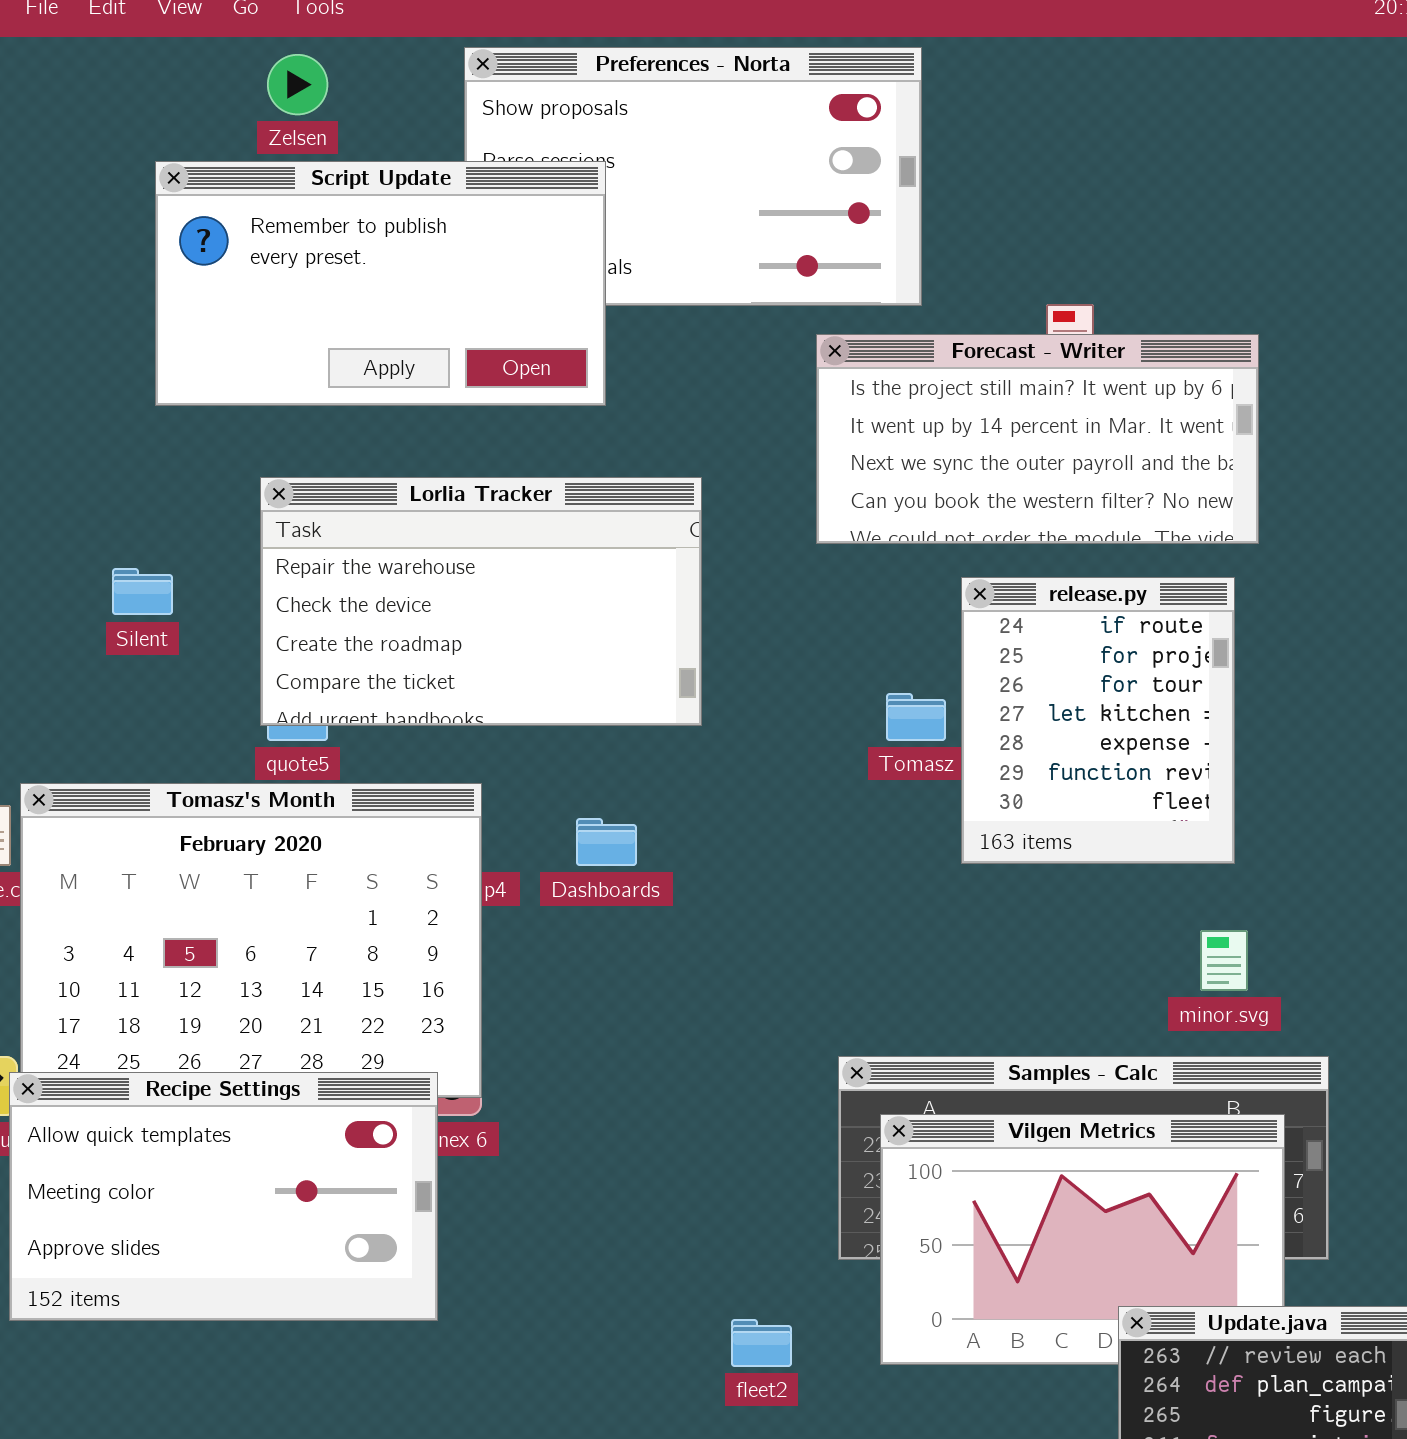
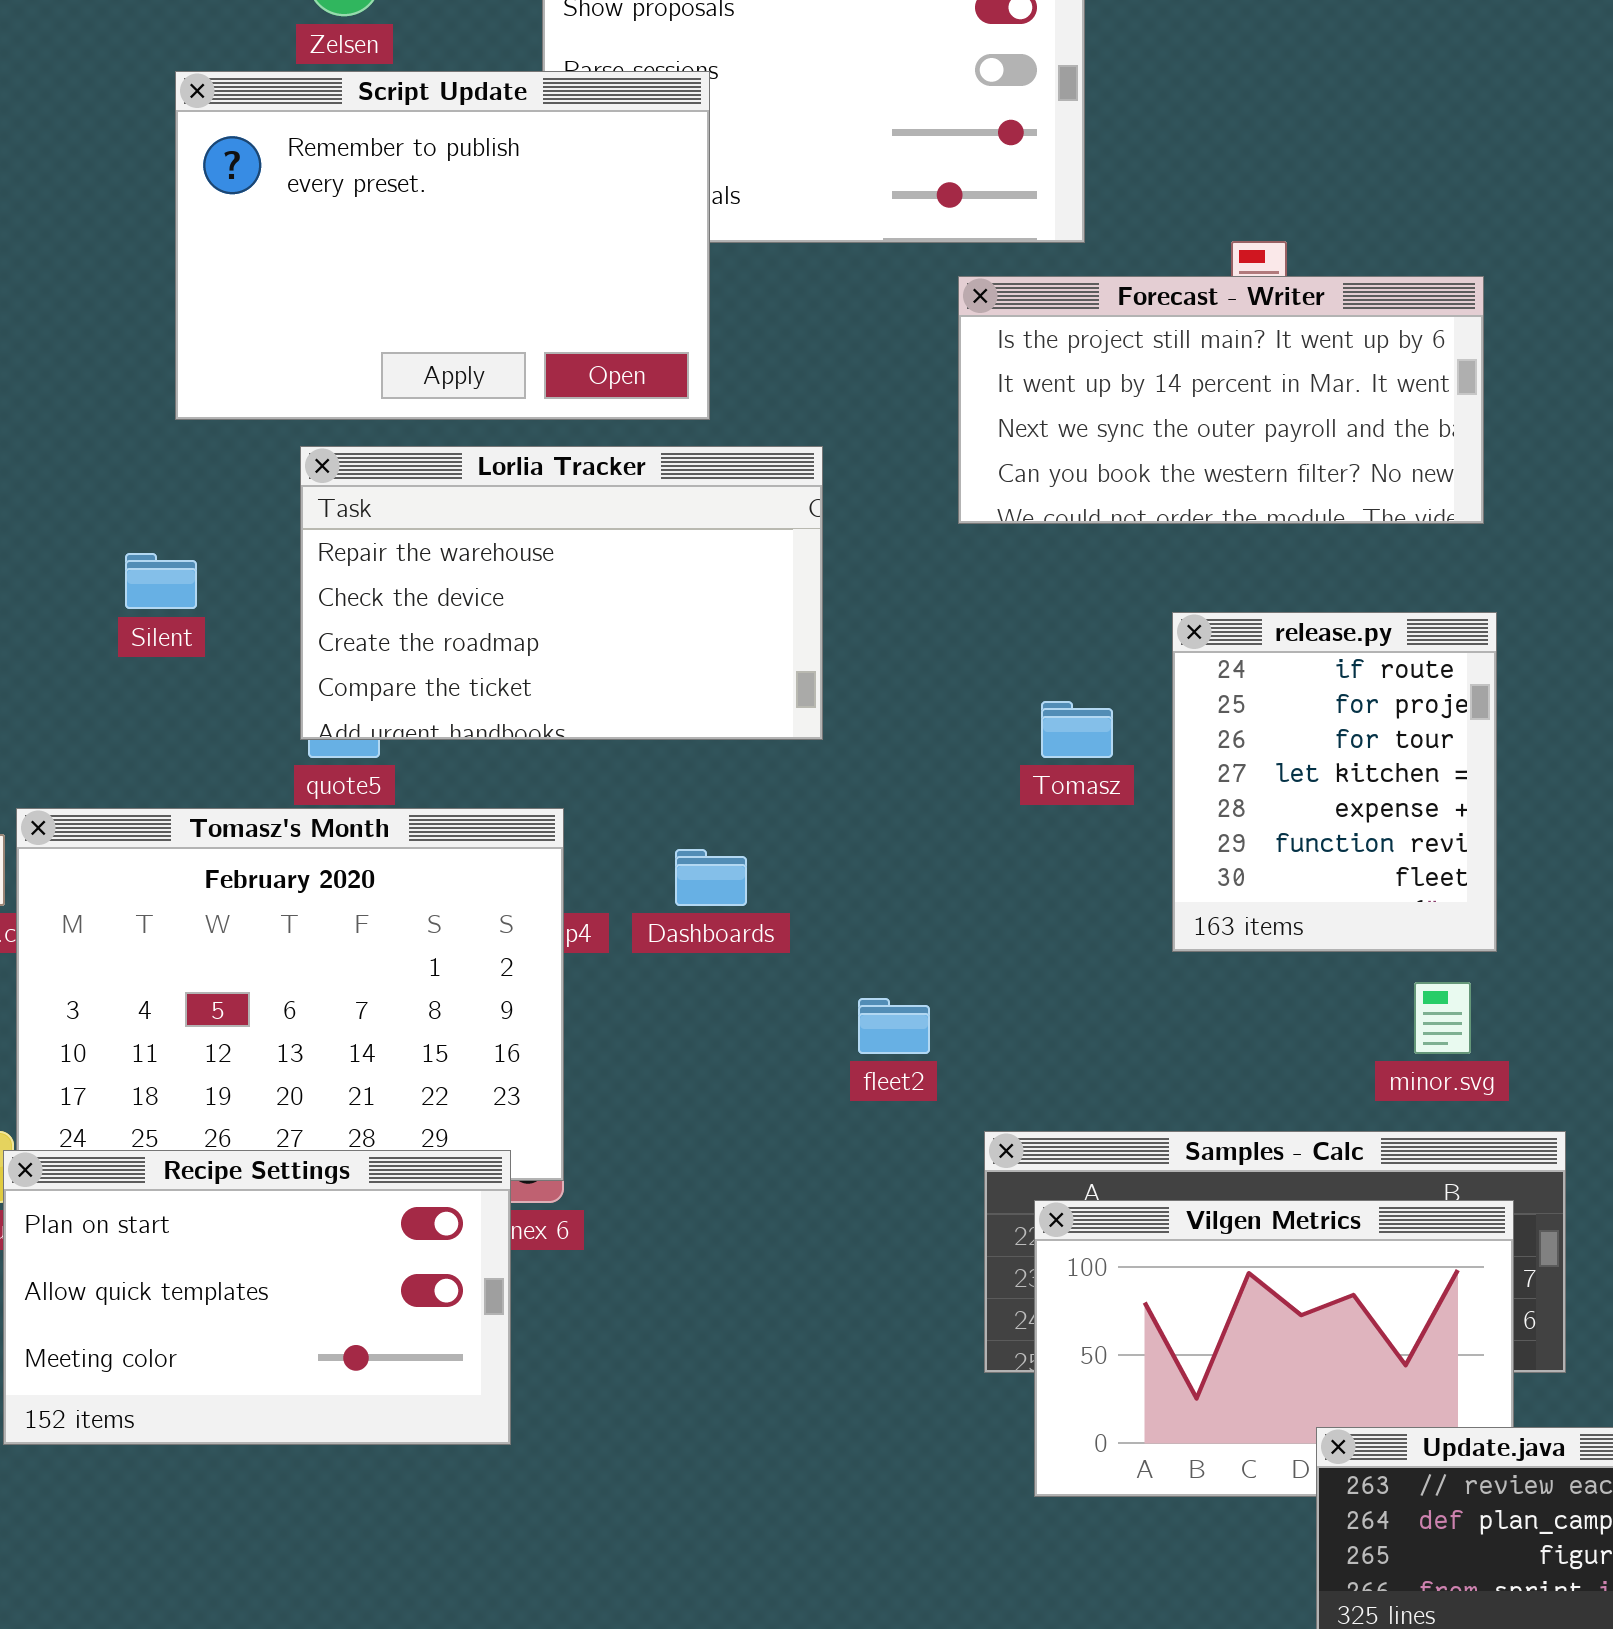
Script Update: [155,161,606,406] -> [175,71,710,420], resized
release.py: [961,577,1235,864] -> [1172,612,1497,952], moved
Recipe Settings: [9,1072,438,1321] -> [3,1150,511,1445], scrolled up 1 row
fleet2: [731,1319,792,1367] -> [858,998,930,1054], moved

